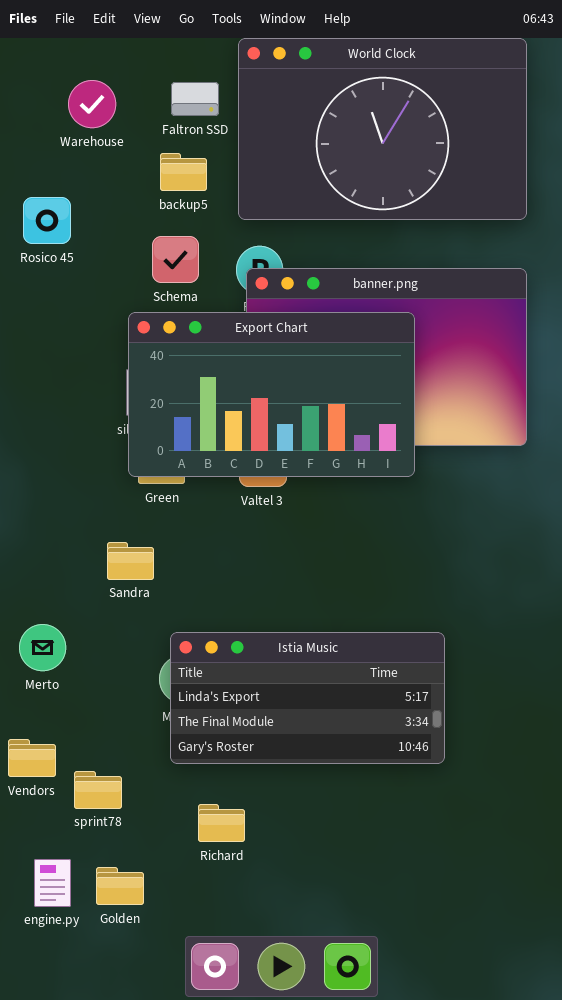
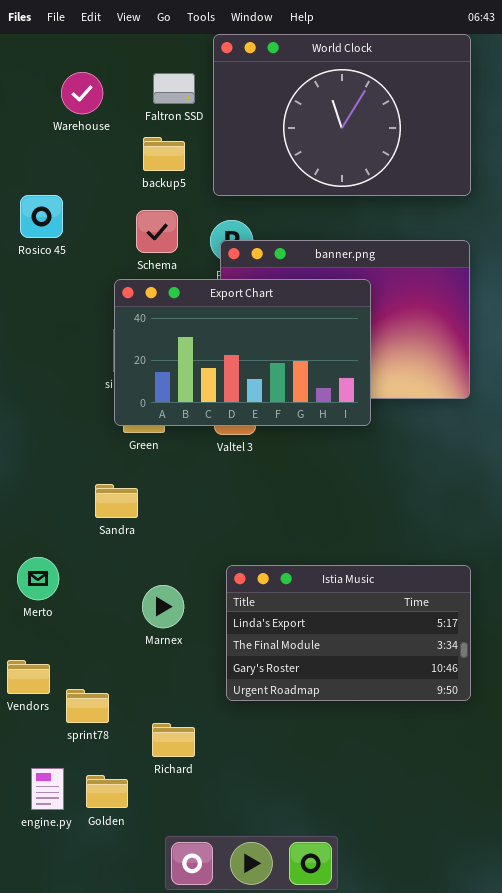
Rosico 45: [23,197,71,244] -> [20,195,63,238], moved
Istia Music: [170,632,445,764] -> [226,565,471,701], moved, resized
Richard: [198,804,245,842] -> [152,723,195,757], moved

